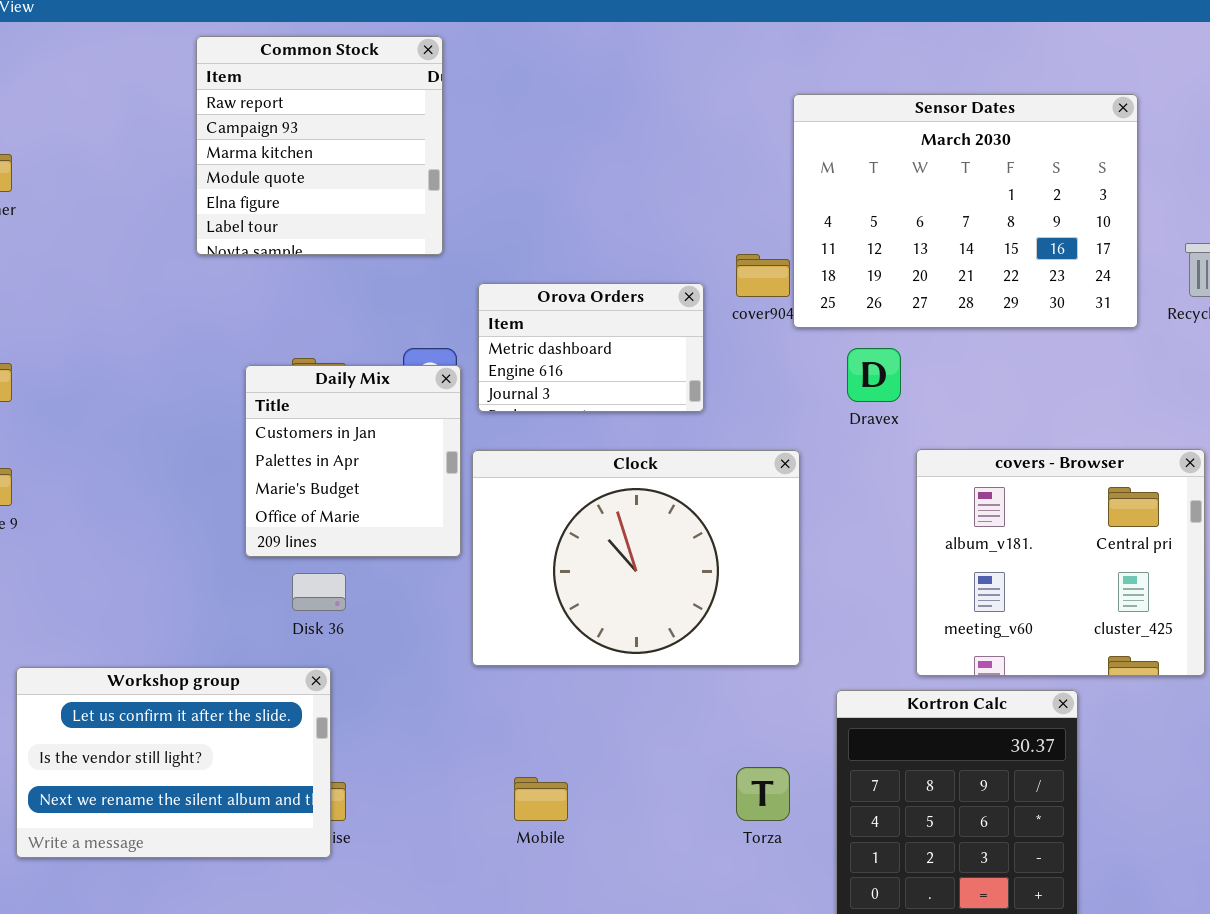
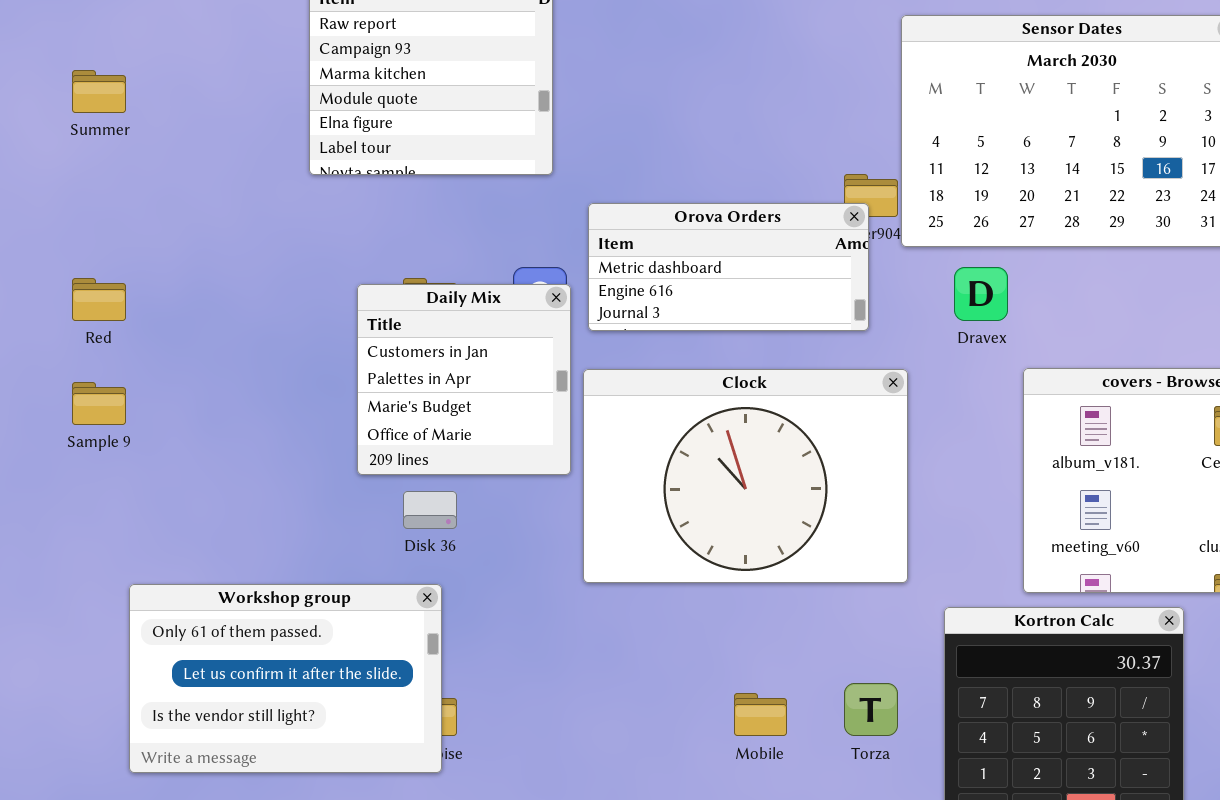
Orova Orders: [478,283,704,412] -> [588,203,869,331], resized
Workshop group: [16,667,331,858] -> [129,584,442,773], scrolled up 1 row
Mobile: [514,777,568,821] -> [734,693,787,736], moved

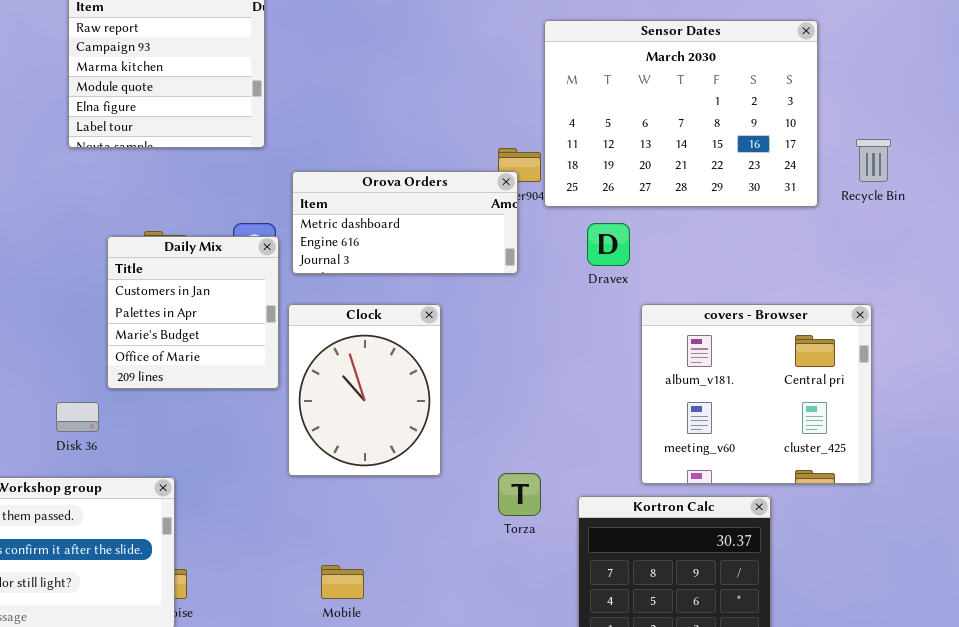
Clock: [583,369,908,583] -> [288,304,441,476], resized
Disk 36: [403,491,457,529] -> [56,402,99,432], moved
Torza: [844,683,898,736] -> [498,473,541,516], moved
Mobile: [734,693,787,736] -> [321,565,364,599], moved

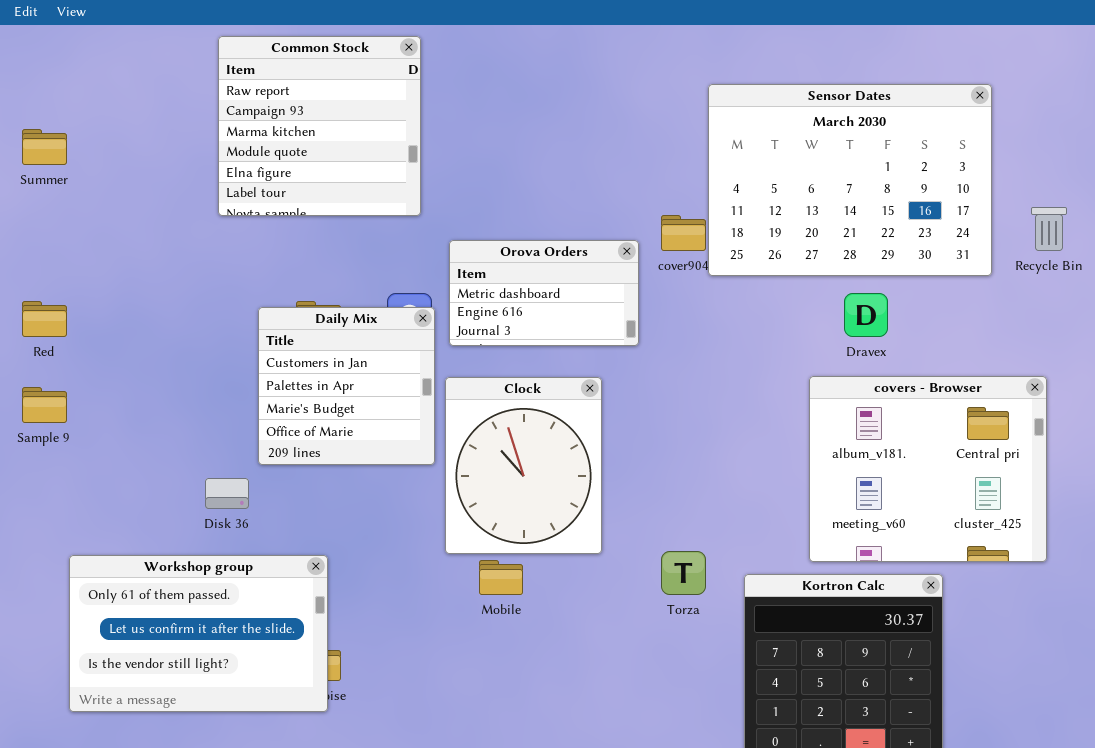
Orova Orders: [292,171,518,274] -> [449,240,639,346], resized
Dravex: [587,223,630,266] -> [844,293,888,337], moved
Mobile: [321,565,364,599] -> [479,560,523,595], moved

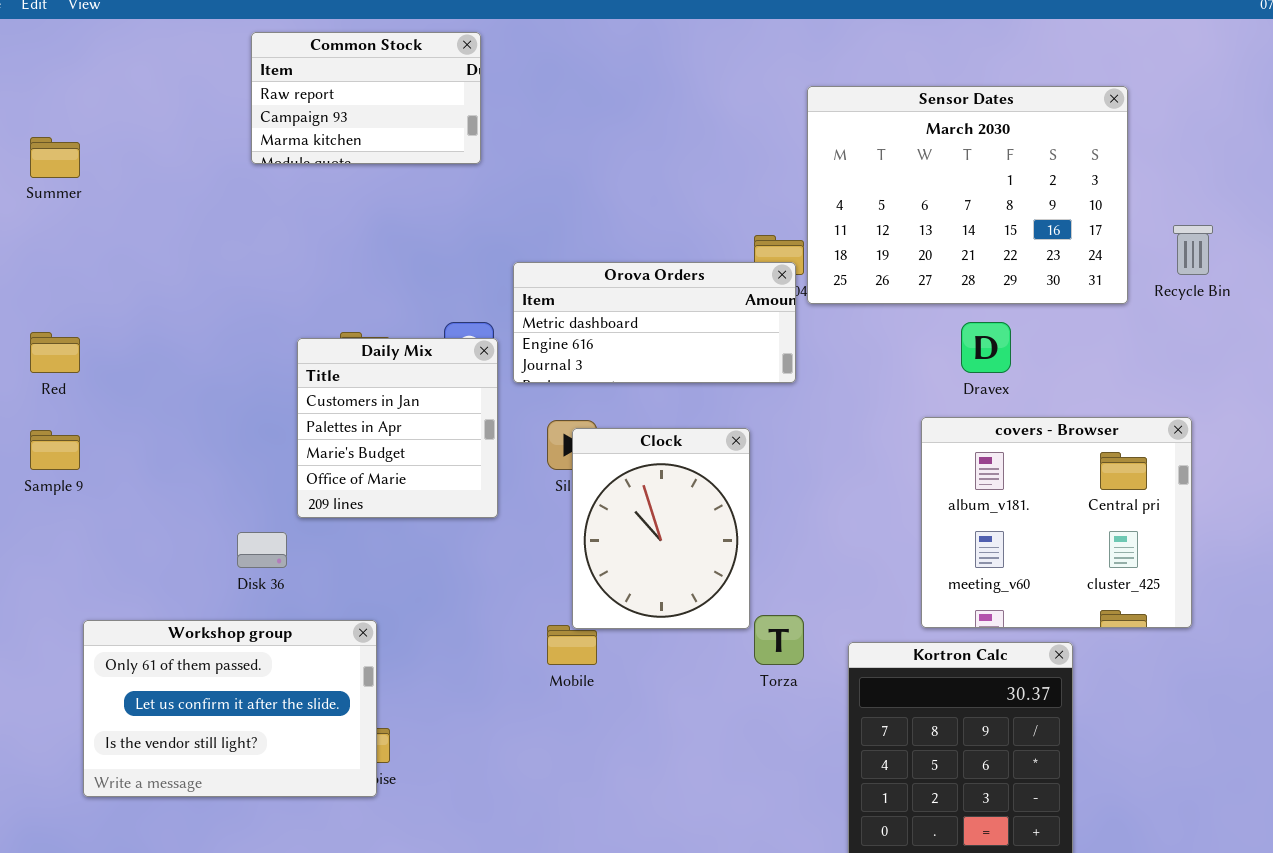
Common Stock: [218,36,421,216] -> [251,32,481,164], resized
Orova Orders: [449,240,639,346] -> [513,262,796,383], resized
Clock: [445,377,602,554] -> [572,428,750,629], moved

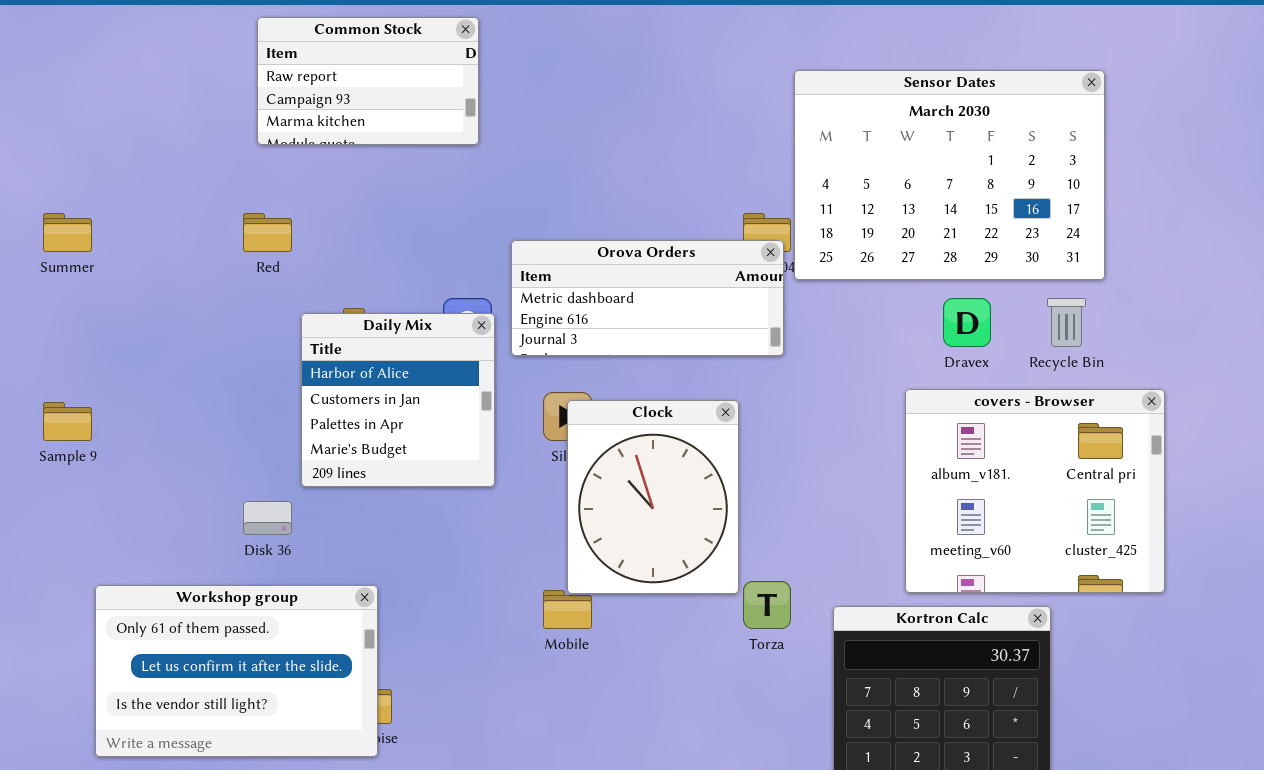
Summer: [30,137,80,178] -> [43,213,92,252], moved
Recycle Bin: [1173,225,1213,275] -> [1047,298,1086,347], moved
Red: [30,332,80,373] -> [243,213,292,252], moved
Daily Mix: [297,338,498,518] -> [301,313,495,487], scrolled up 1 row

